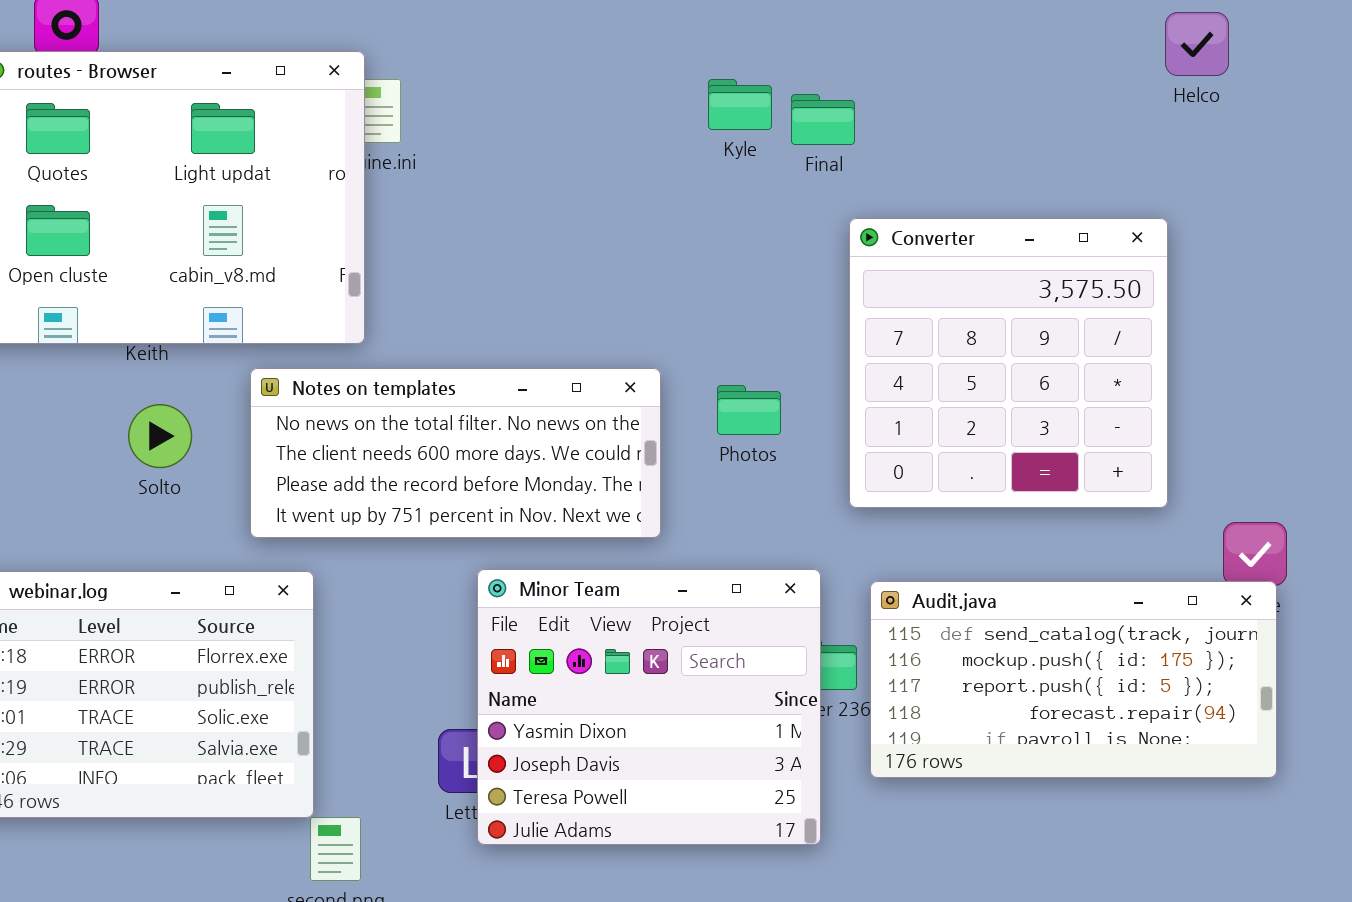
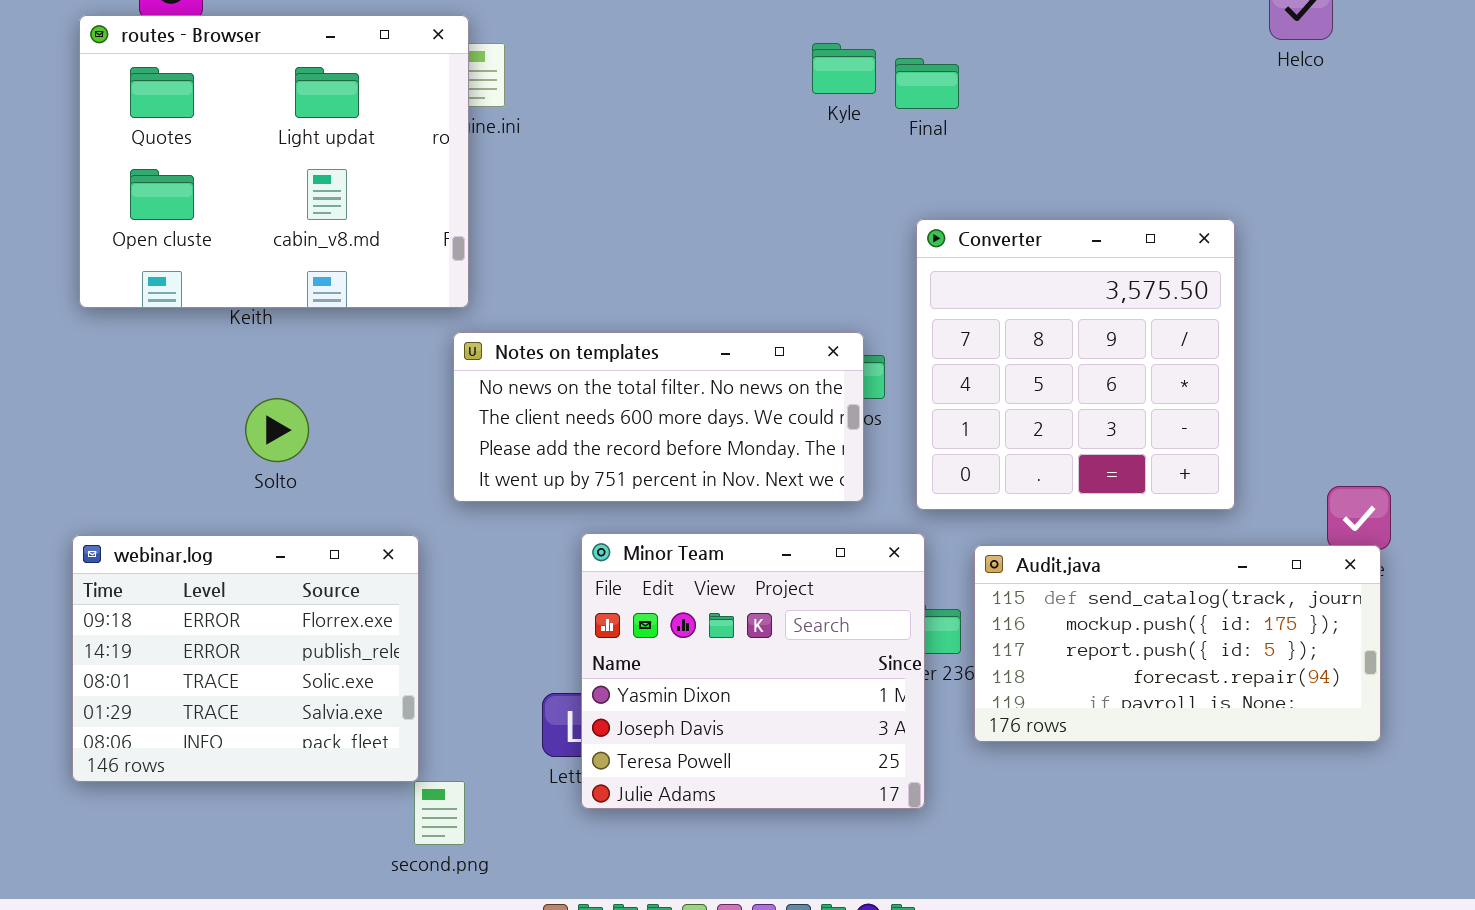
Converter: [849,218,1168,508] -> [916,219,1235,510], moved
Notes on templates: [250,368,661,538] -> [453,332,864,502], moved
Solto: [128,404,192,468] -> [245,398,309,462], moved

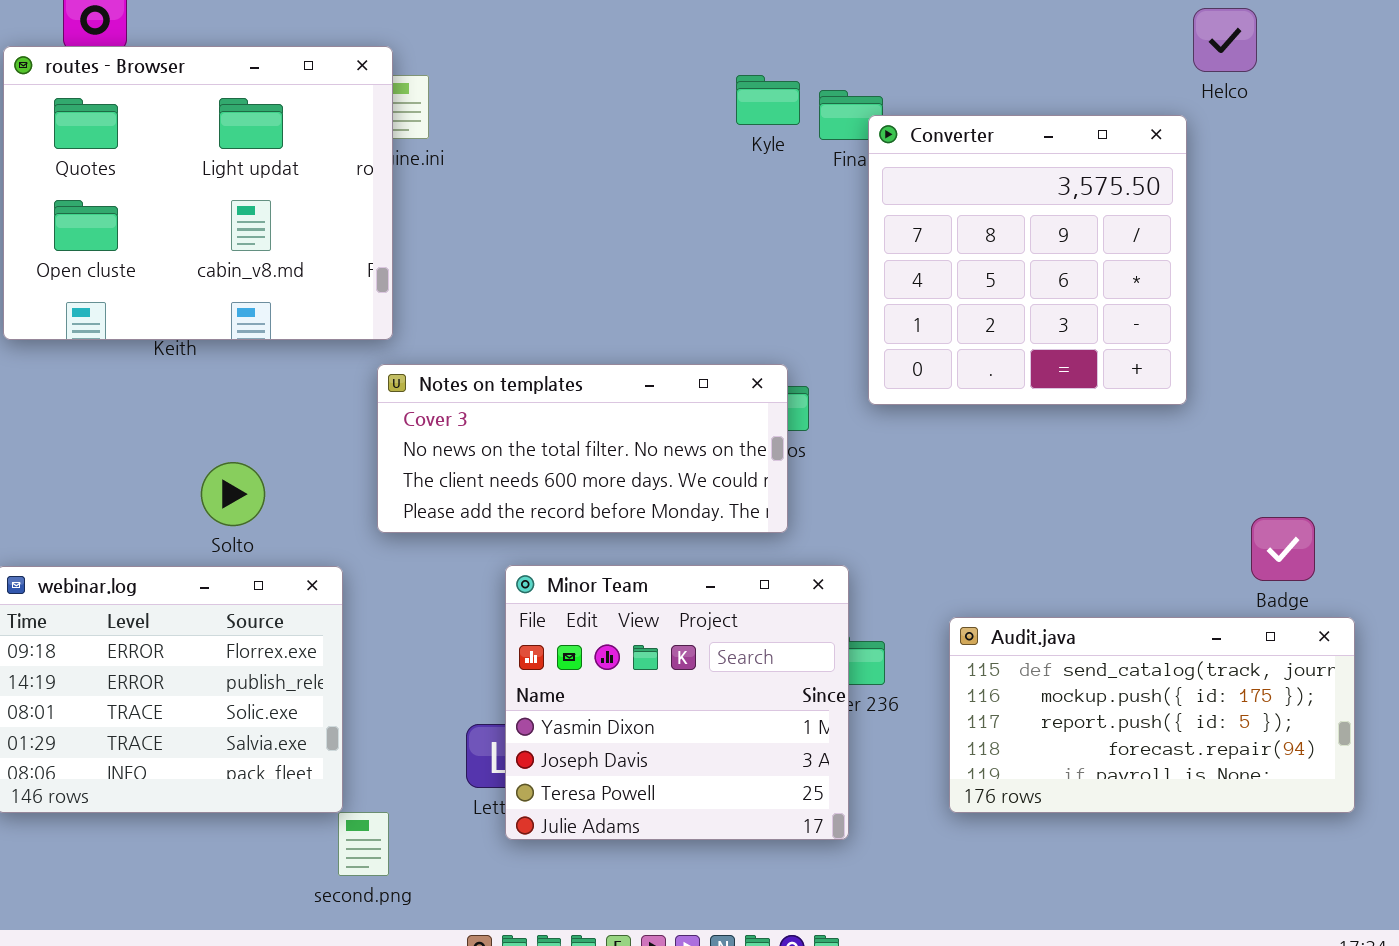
Converter: [916,219,1235,510] -> [868,115,1187,405], moved
Notes on templates: [453,332,864,502] -> [377,364,788,533], scrolled up 1 row
Solto: [245,398,309,462] -> [201,462,265,526], moved
Audit.java: [974,545,1381,742] -> [949,617,1355,813], moved

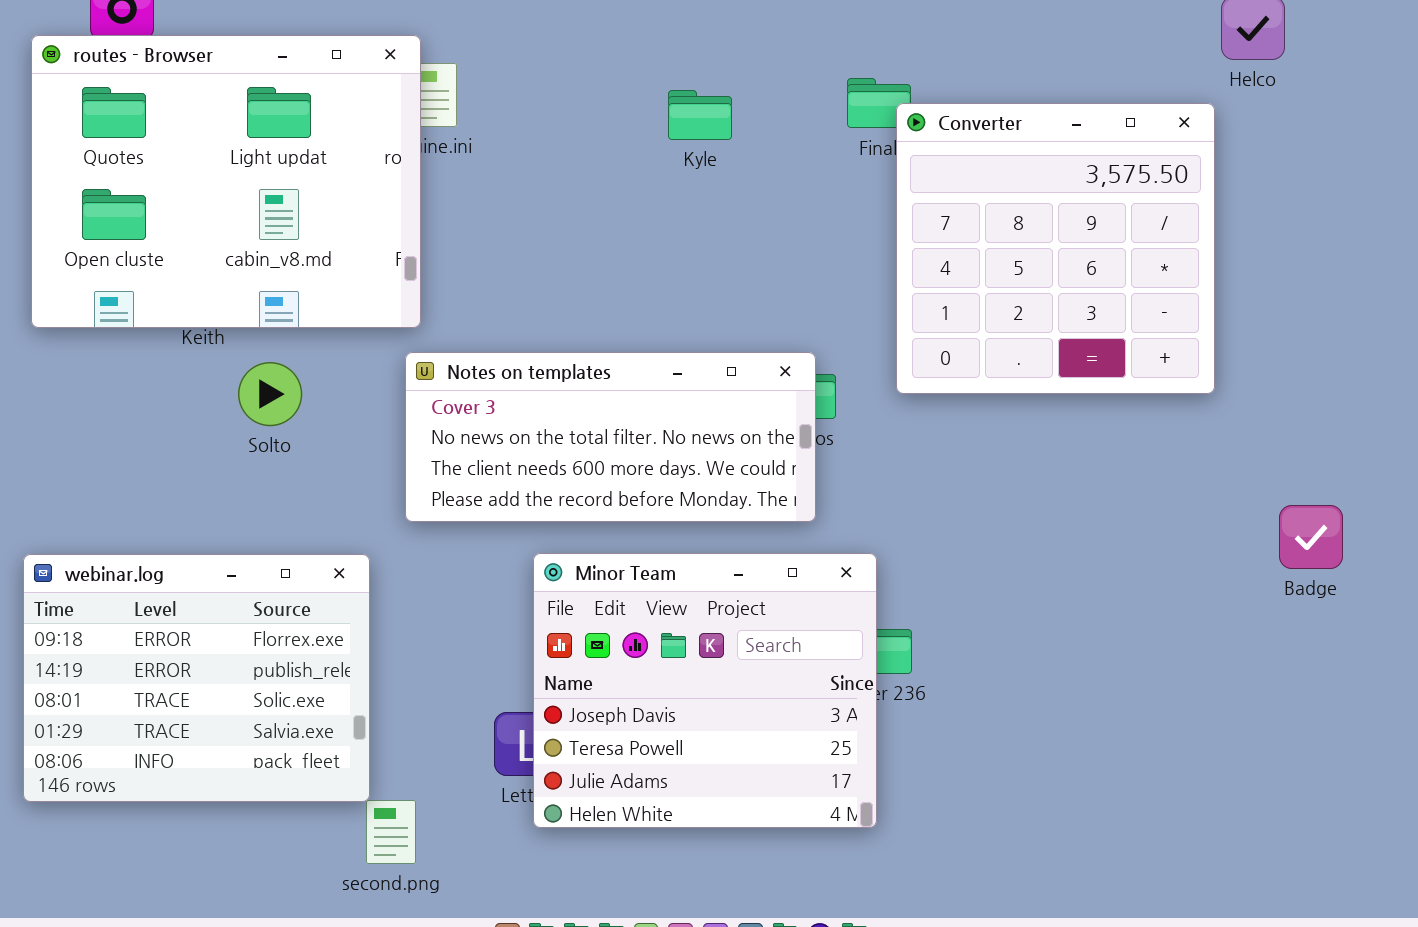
Kyle: [736,75,800,125] -> [668,90,732,140], moved
Solto: [201,462,265,526] -> [238,362,302,426], moved
Minor Team: [505,565,849,840] -> [533,553,877,828], scrolled down 1 row
Audit.java: [949,617,1355,813] -> none, closed

